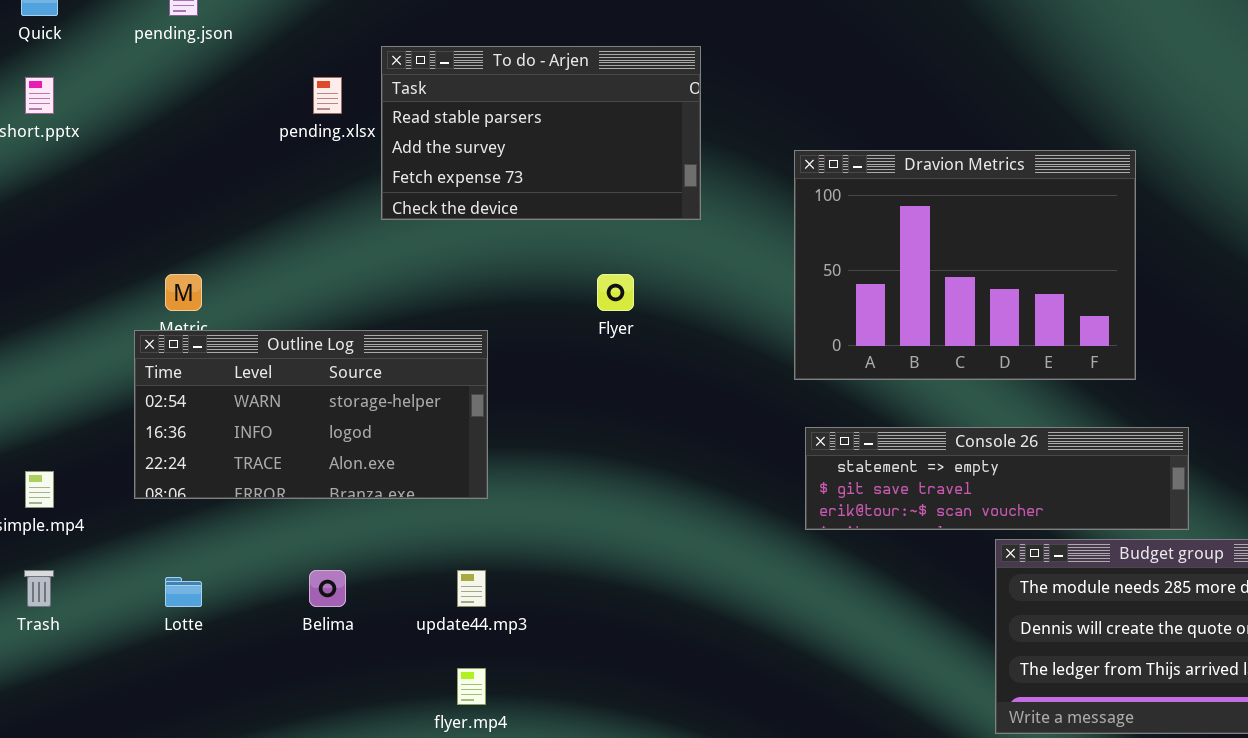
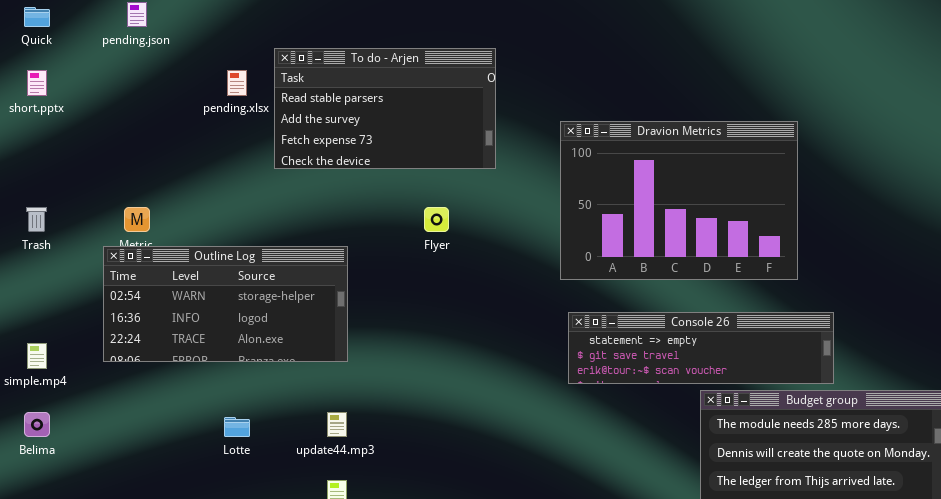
Trash: [24,570,54,607] -> [26,207,47,232], moved
Belima: [309,570,346,607] -> [24,412,50,437], moved
Lotte: [165,577,202,607] -> [224,417,250,437], moved

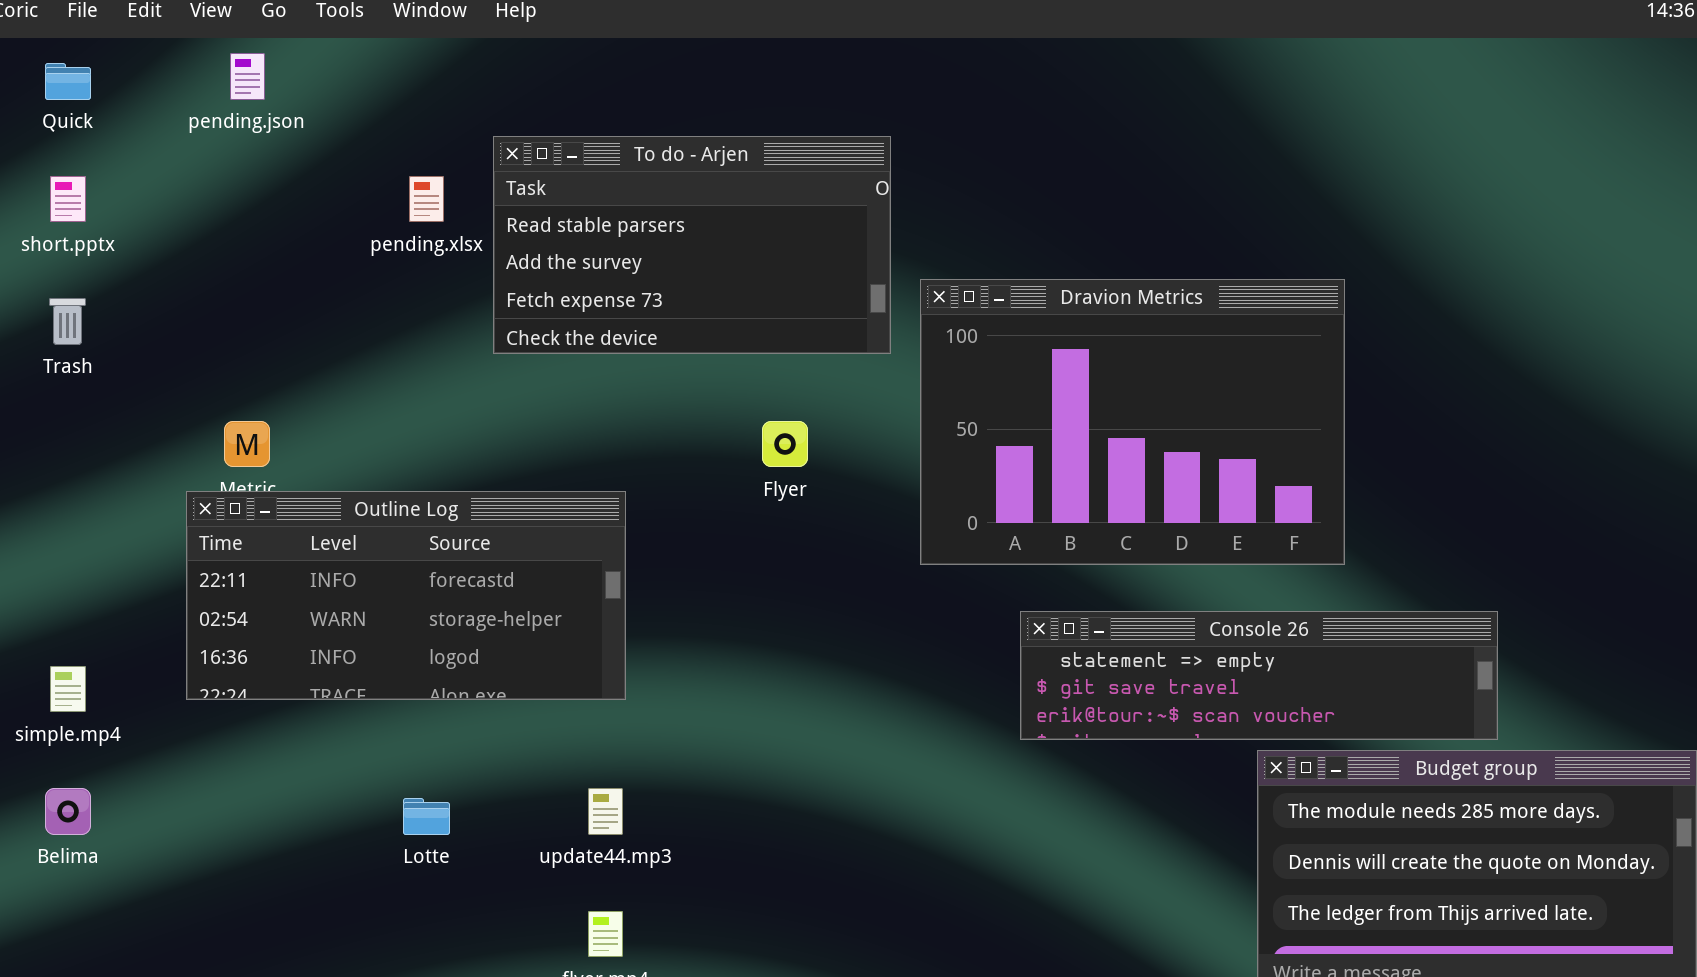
Dravion Metrics: [560,121,798,280] -> [920,279,1345,565], moved
Trash: [26,207,47,232] -> [49,298,86,345], moved
Outline Log: [103,246,348,362] -> [186,491,626,700], scrolled up 1 row

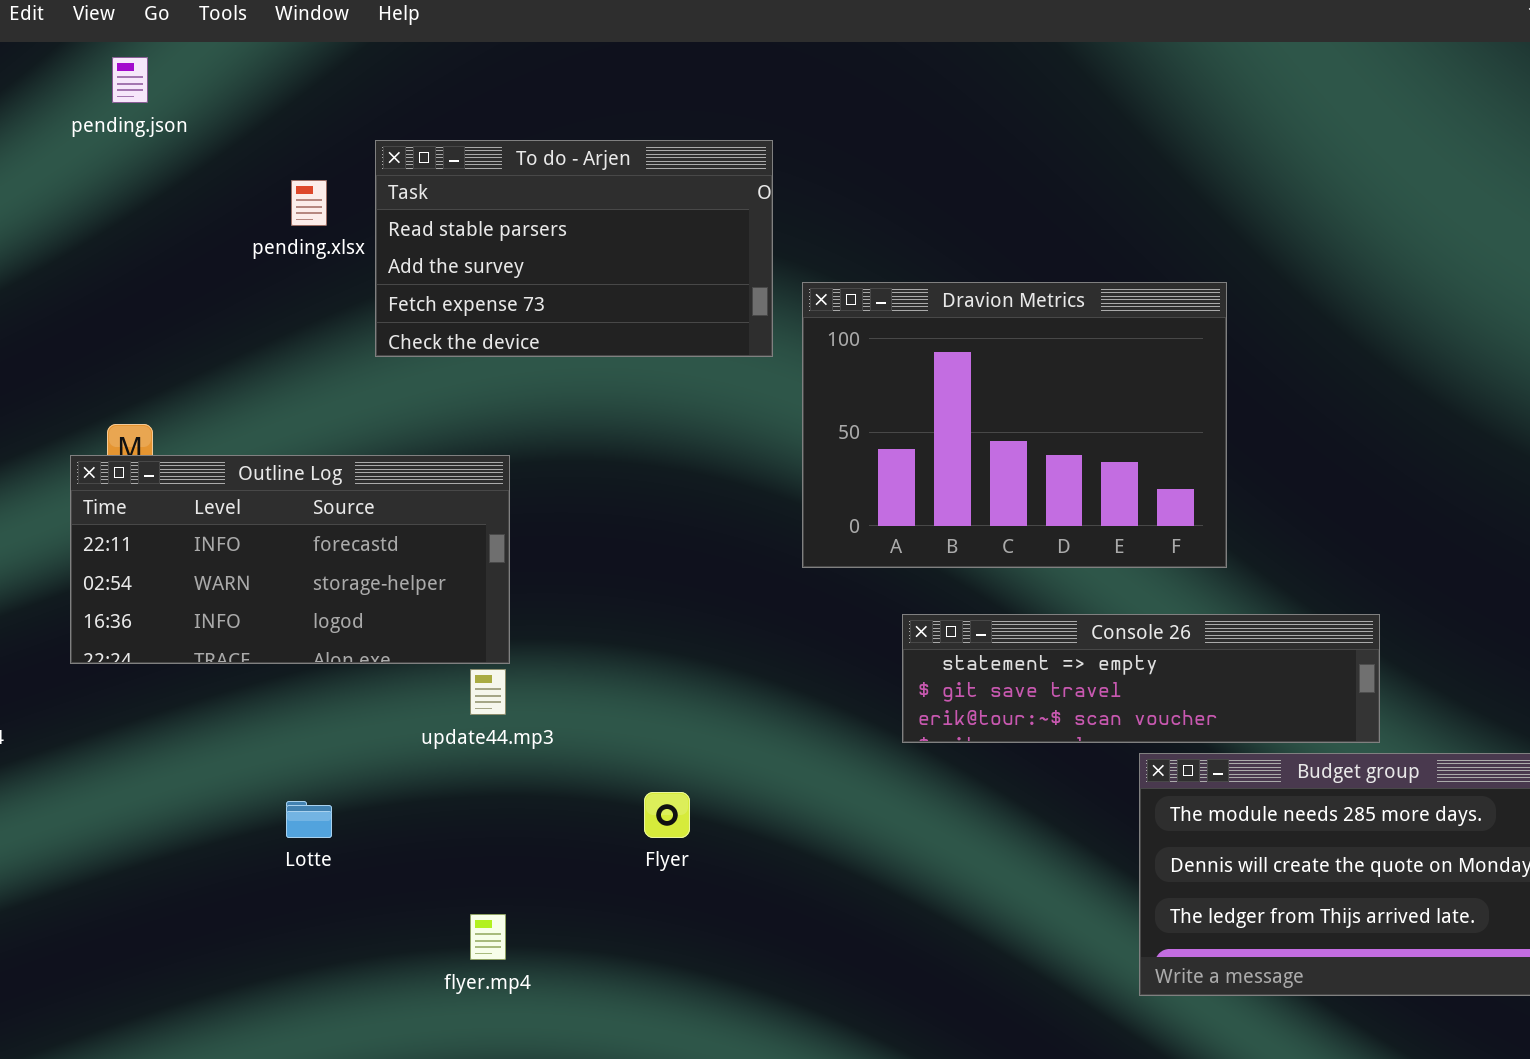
Flyer: [762,421,808,467] -> [644,792,690,838], moved
Outline Log: [186,491,626,700] -> [70,455,510,664], moved
update44.mp3: [588,788,623,835] -> [470,669,506,715], moved

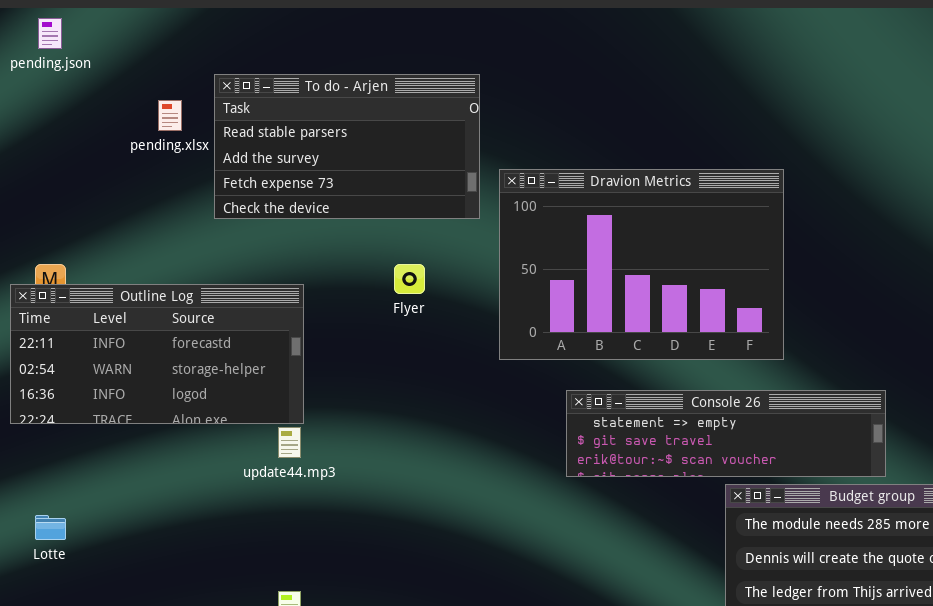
Flyer: [644,792,690,838] -> [394,264,425,294], moved
Lotte: [286,801,332,838] -> [35,515,66,540], moved

